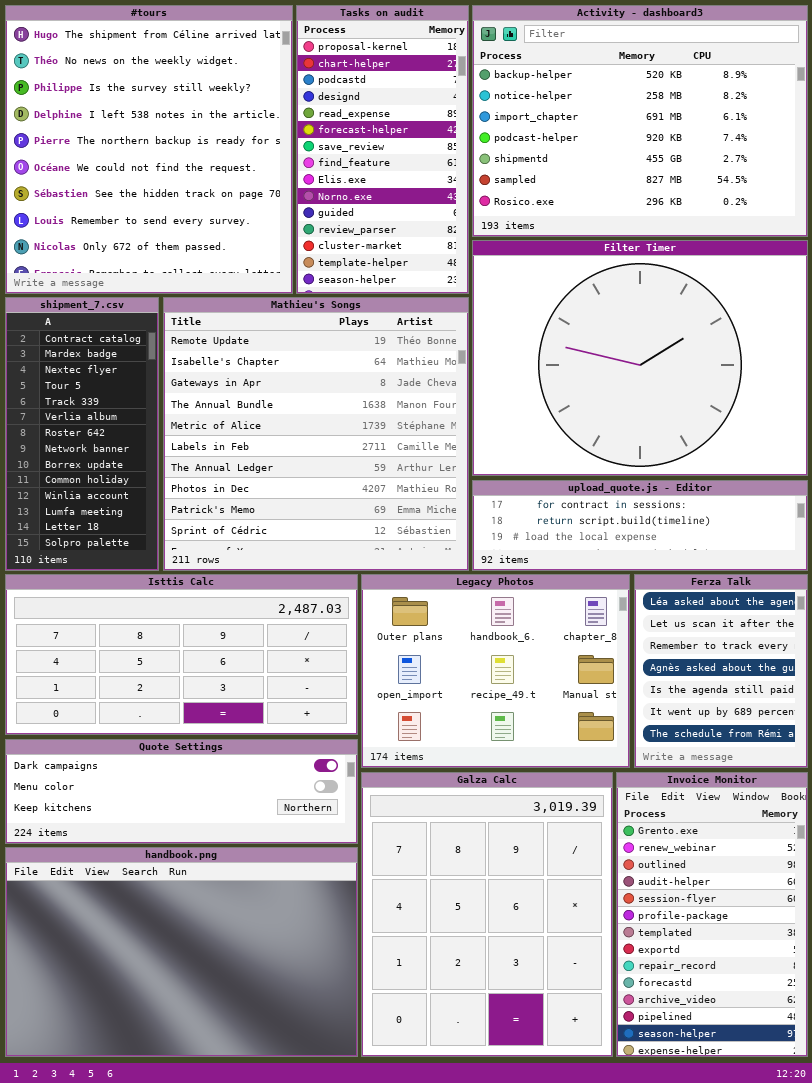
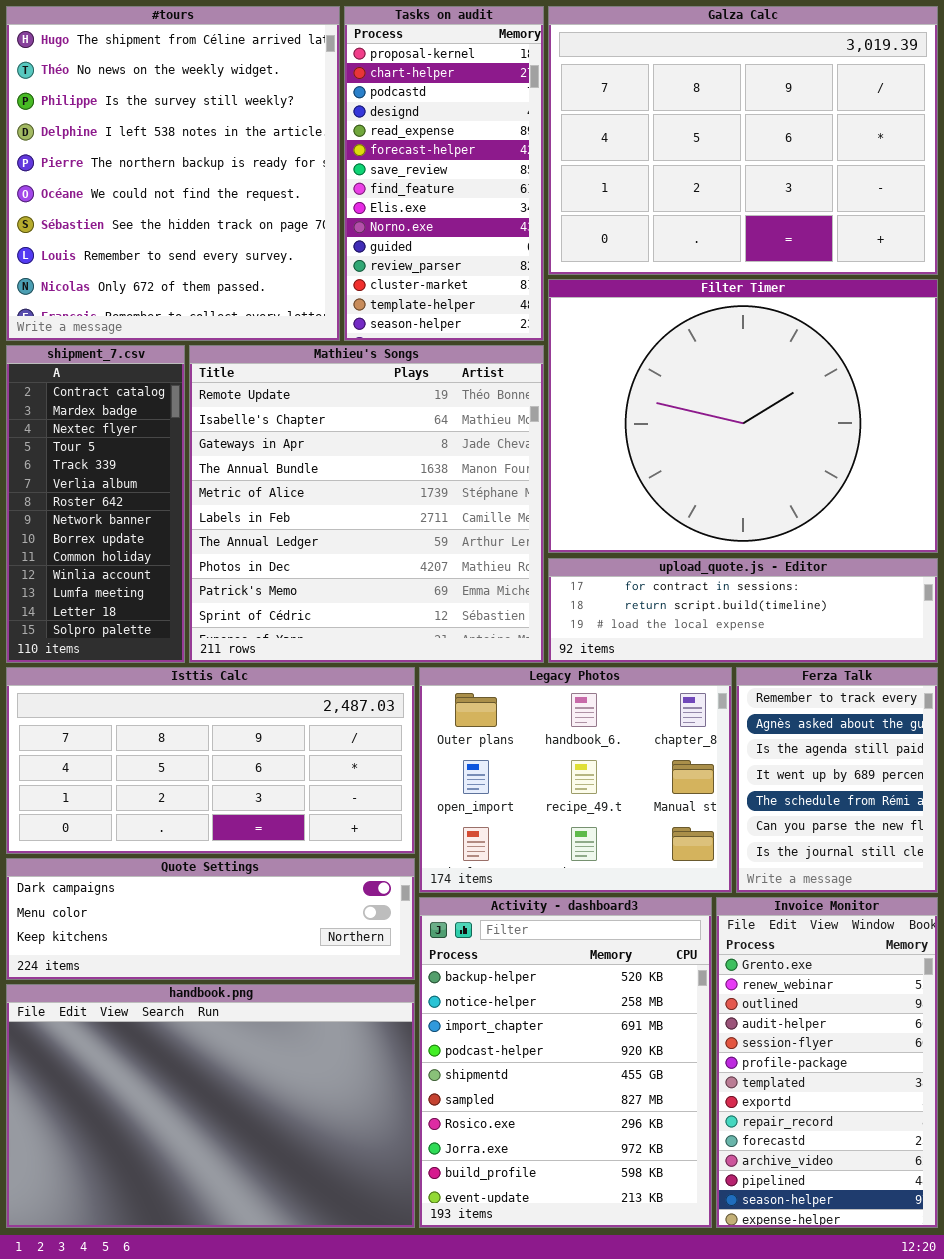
Activity - dashboard3: [472,5,808,237] -> [419,897,712,1228], moved, resized
Ferza Talk: [634,574,808,768] -> [736,667,938,893], scrolled down 2 rows
Galza Calc: [361,772,613,1057] -> [548,6,938,275], moved, resized

